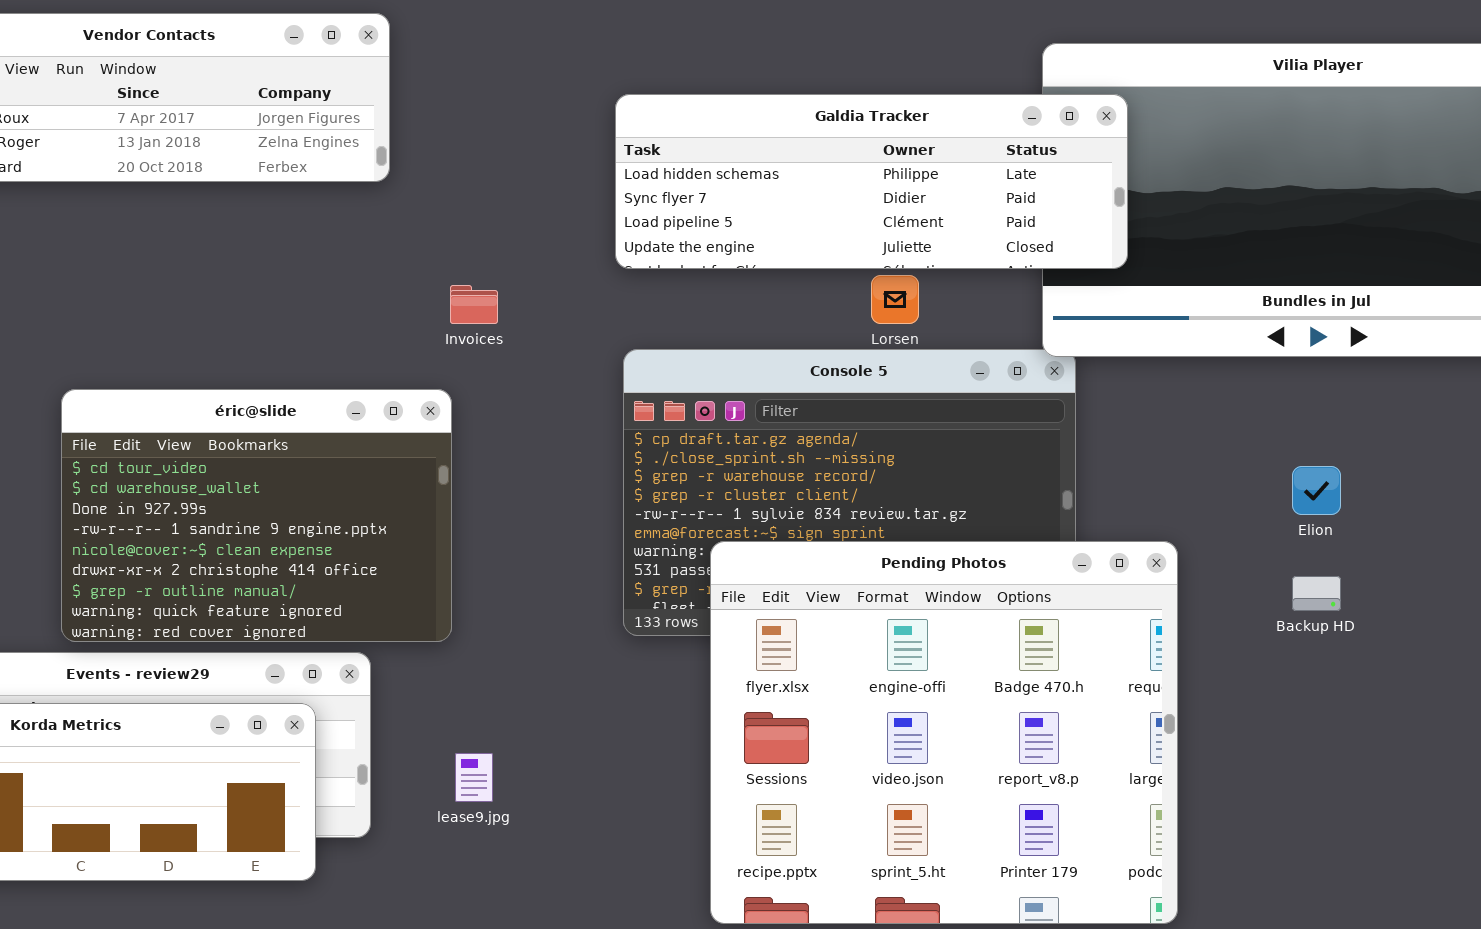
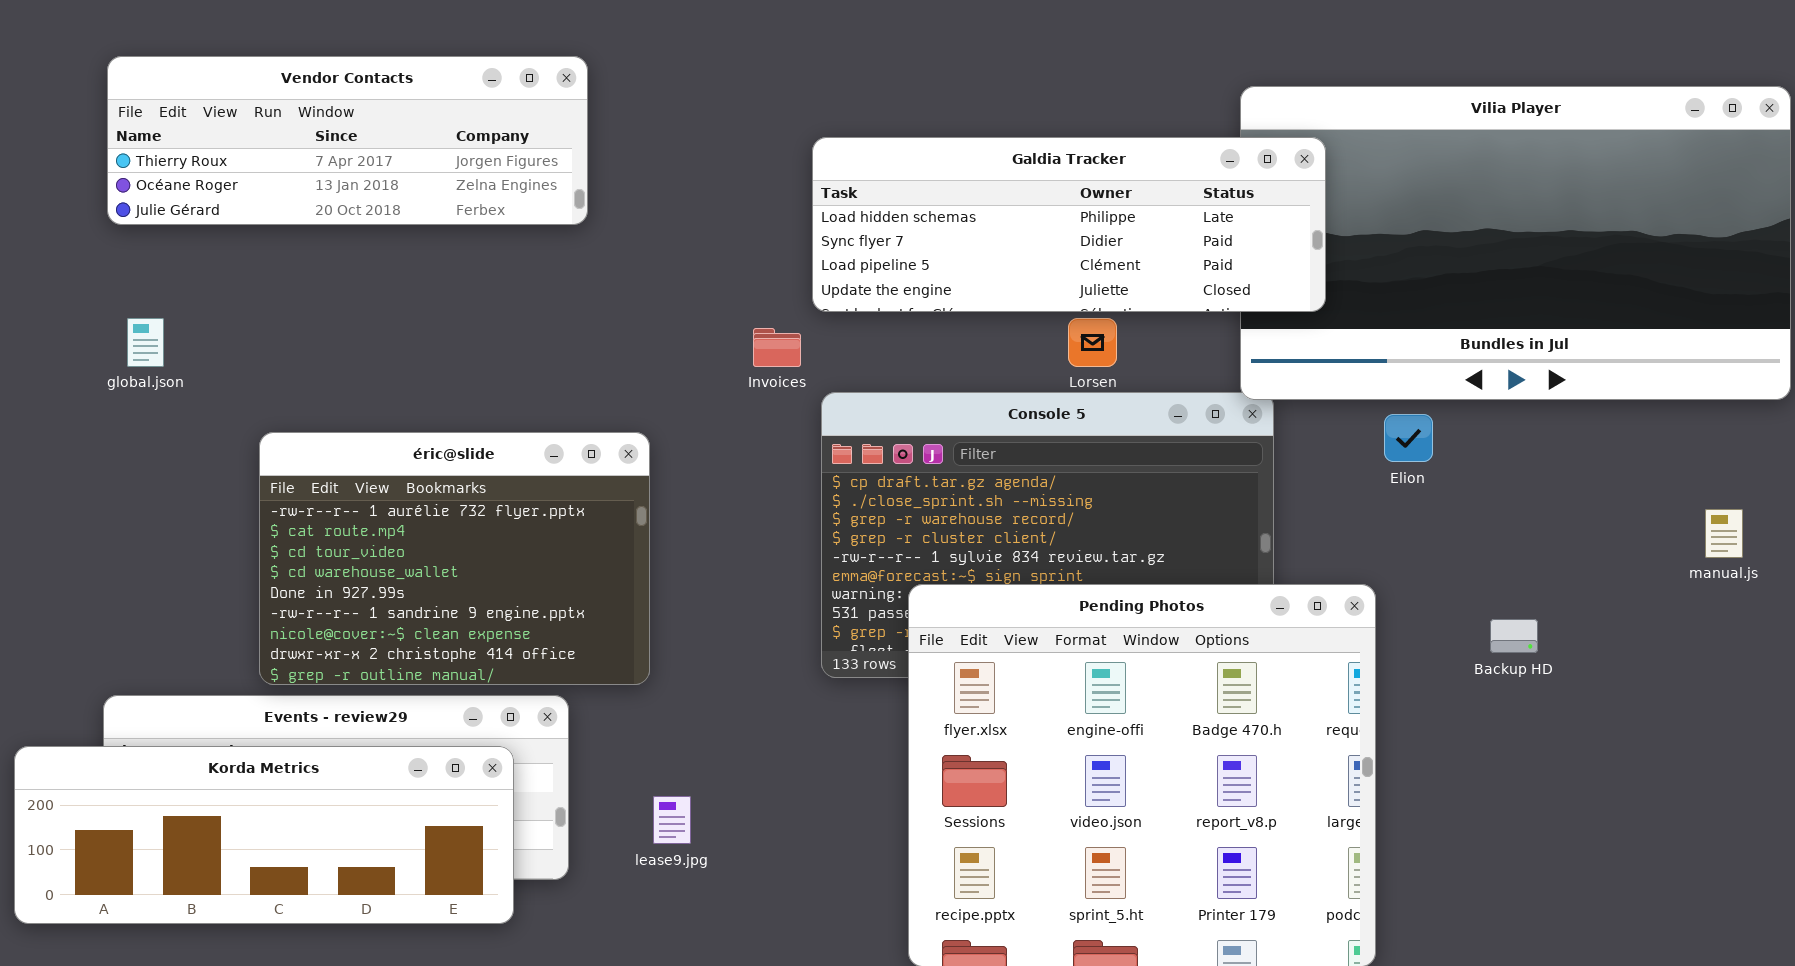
Invoices: [450,285,498,324] -> [753,328,801,367], moved
éric@slide: [61,389,452,642] -> [259,432,650,685], scrolled up 2 rows
Elion: [1292,466,1341,515] -> [1384,414,1433,462], moved

